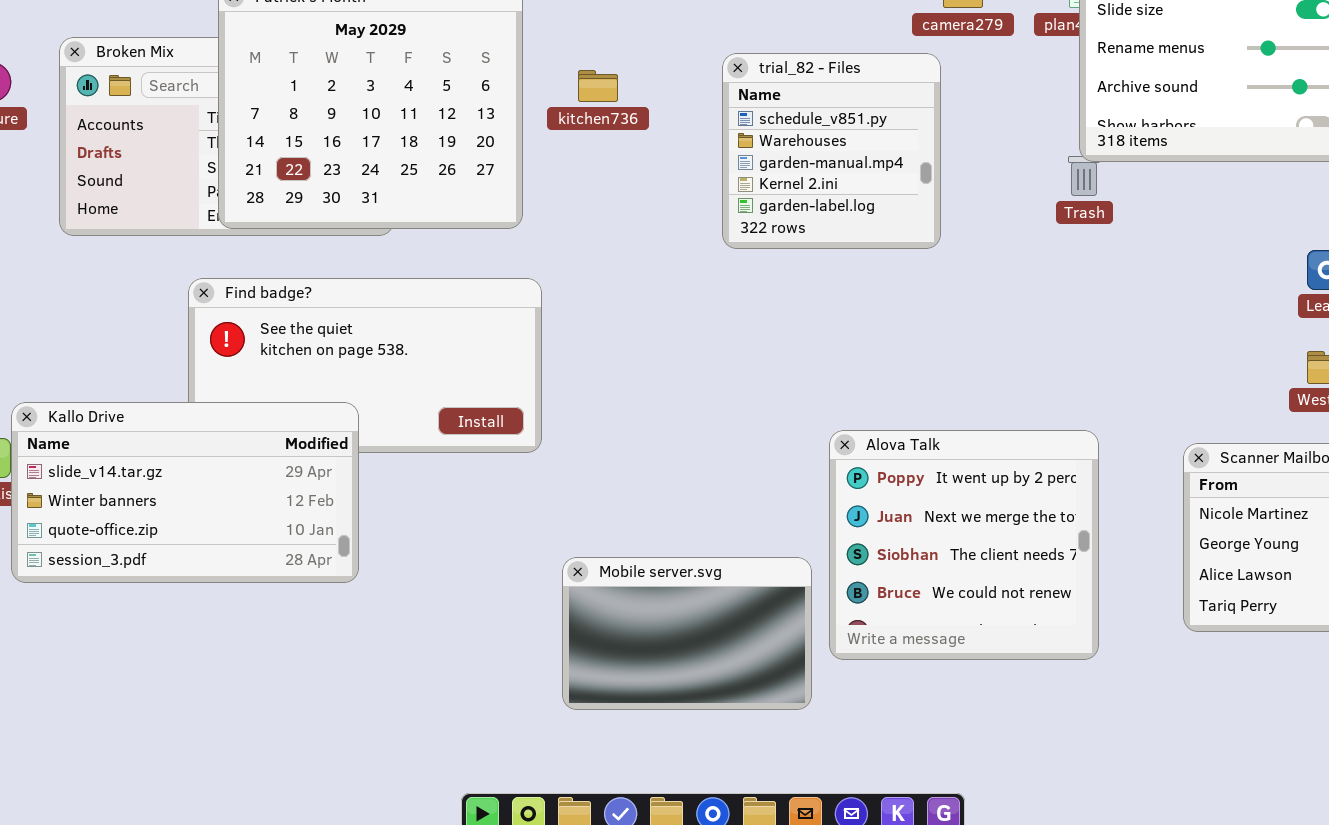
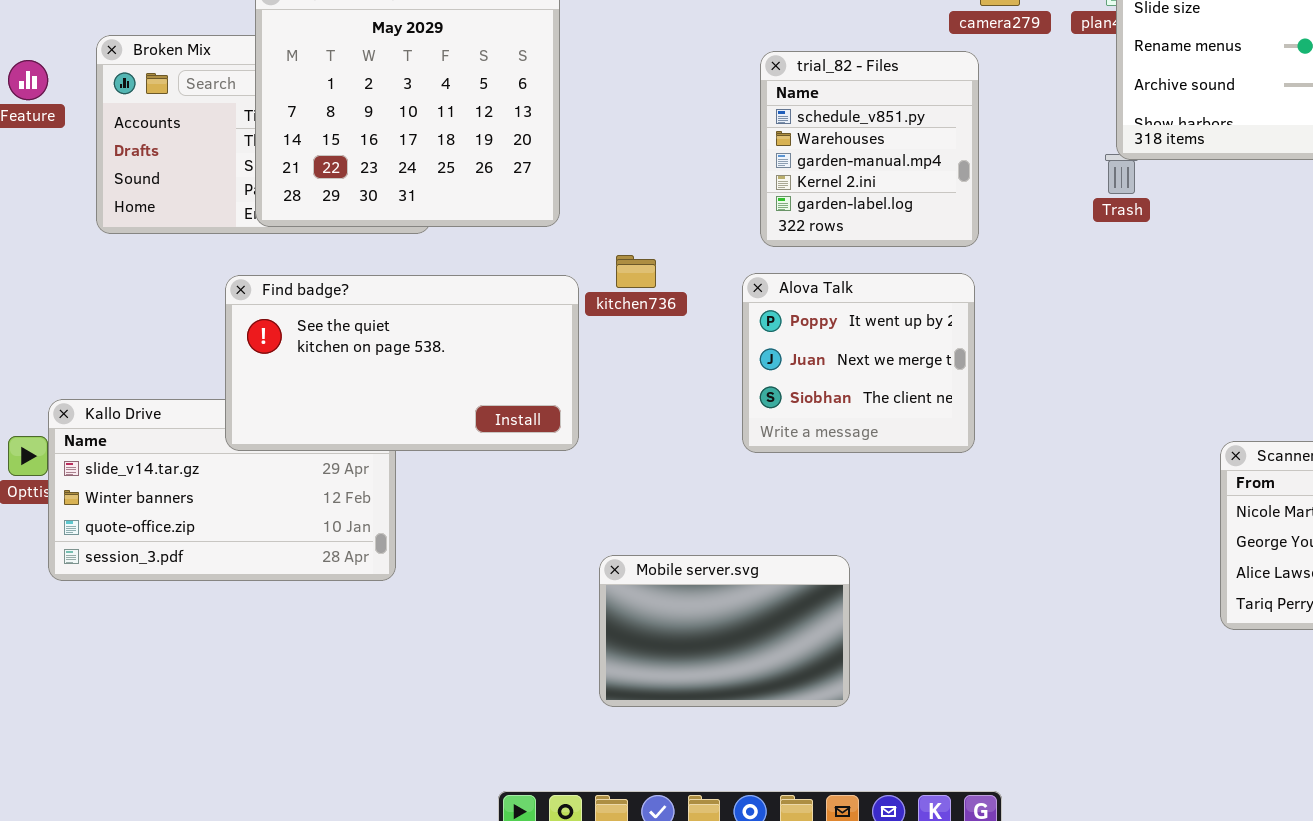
kitchen736: [578,70,618,102] -> [616,255,656,288], moved
Find badge?: [188,278,542,453] -> [225,275,579,451], raised
Alova Talk: [829,430,1099,660] -> [742,273,975,453], moved, resized

